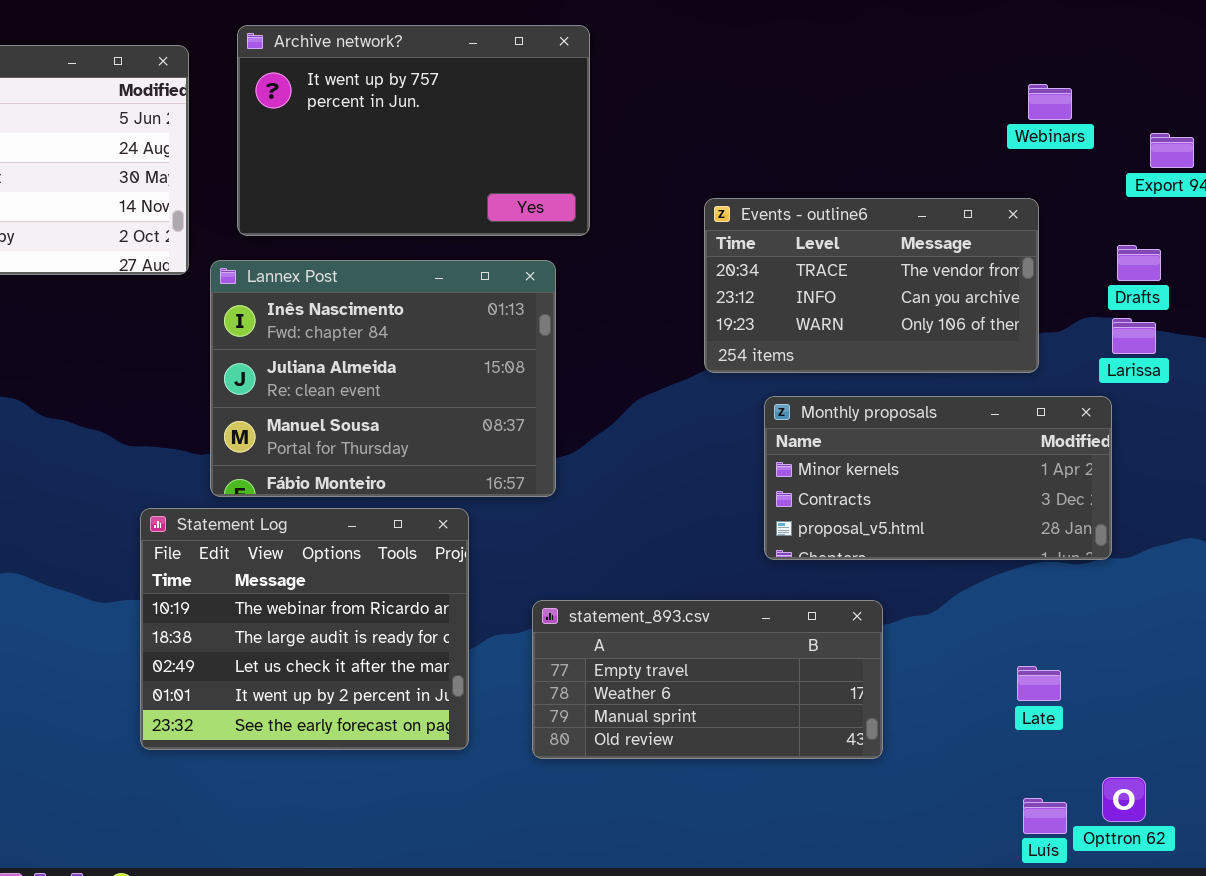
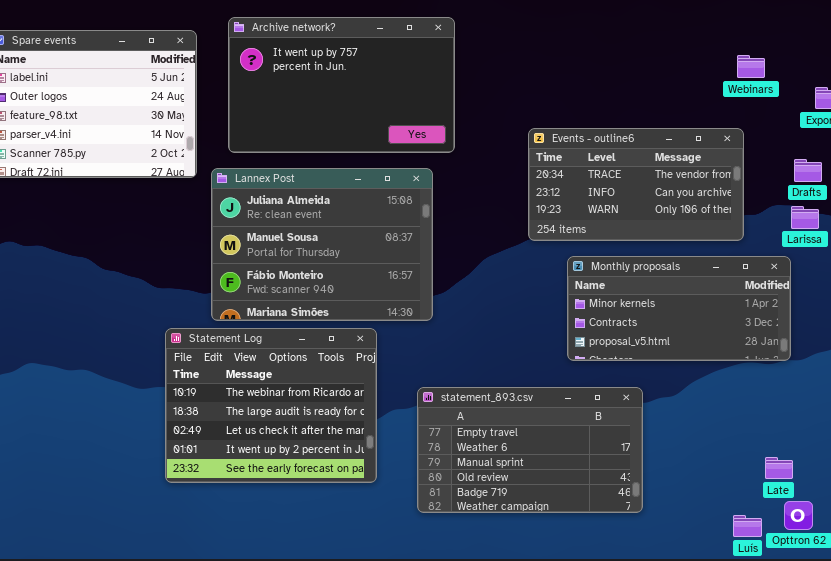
Lannex Post: [210,260,556,497] -> [211,168,433,321], scrolled down 1 row
statement_893.csv: [532,600,883,759] -> [417,387,643,513], resized
Late: [1017,666,1061,701] -> [765,457,793,479], moved

